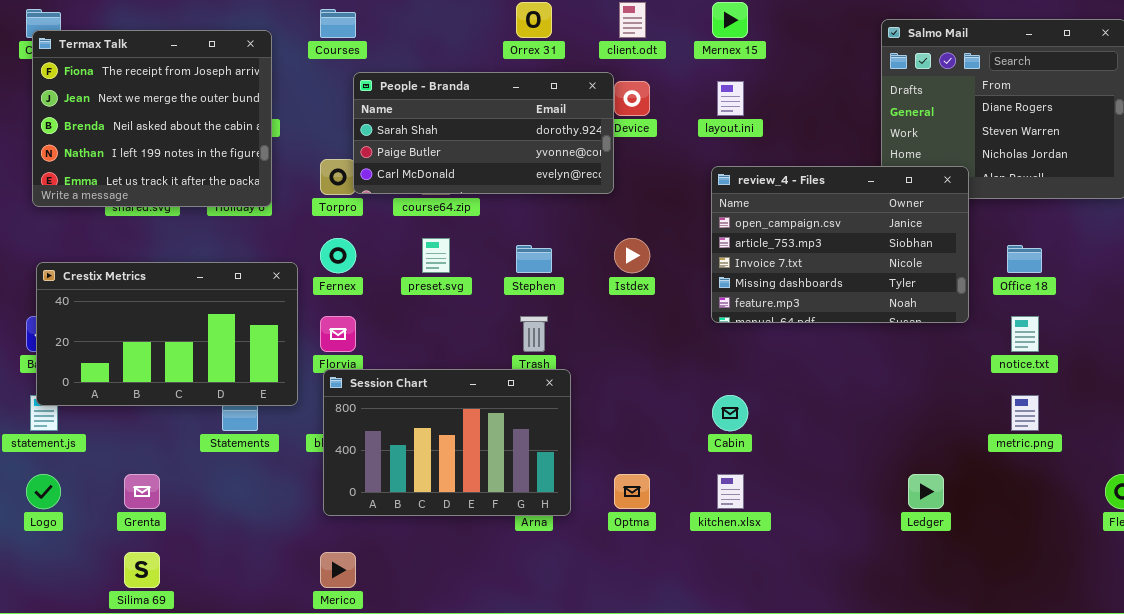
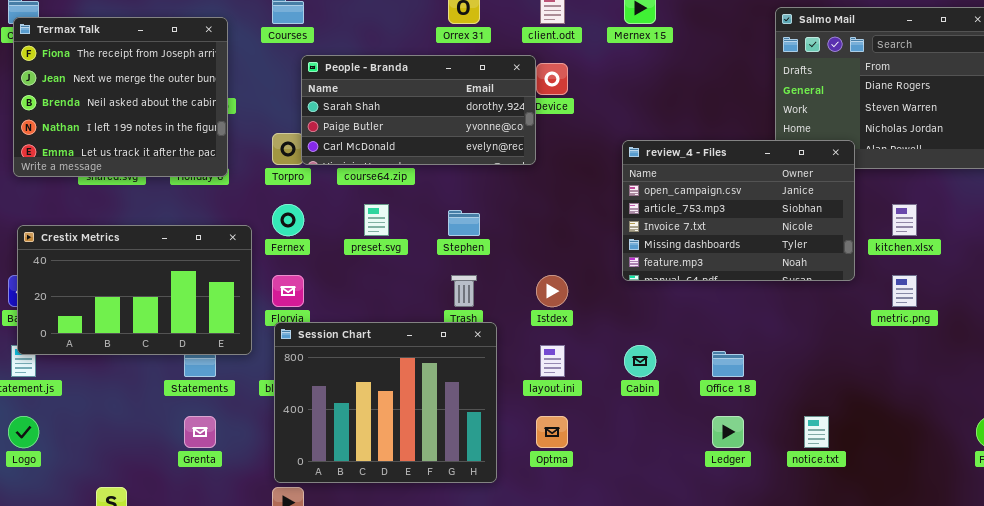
layout.ini: [717,81,744,116] -> [540,345,565,377], moved
Istdex: [614,238,650,273] -> [536,275,568,307], moved
Office 18: [1007,245,1042,273] -> [712,351,744,377], moved
notice.txt: [1011,316,1039,352] -> [804,416,829,448], moved
Session Chart: [323,369,571,516] -> [274,322,497,483], resized
metric.png: [1011,395,1039,431] -> [892,275,917,307], moved
Grenta: [124,474,160,509] -> [184,416,216,448], moved
kitchen.xlsx: [717,474,744,509] -> [892,204,917,236], moved
Ledger: [908,474,944,509] -> [712,416,744,448], moved

